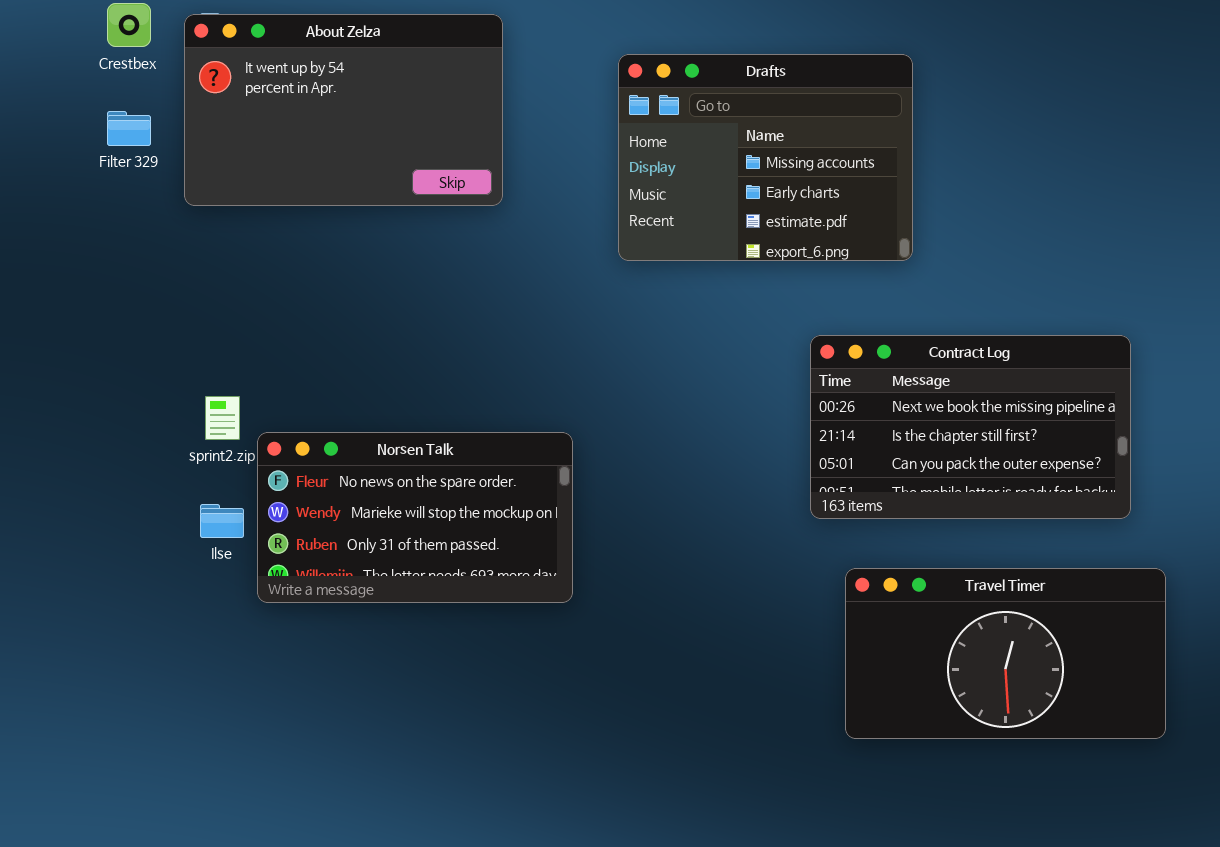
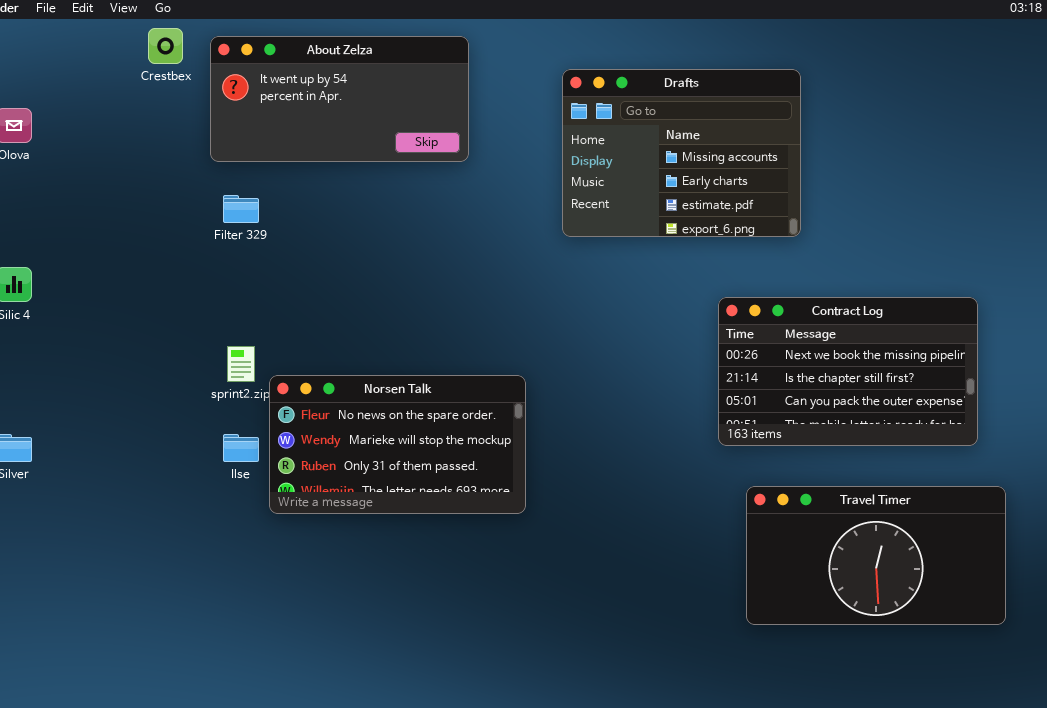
About Zelza: [184,14,503,206] -> [210,36,469,162], resized
Filter 329: [107,111,151,146] -> [223,195,259,223], moved

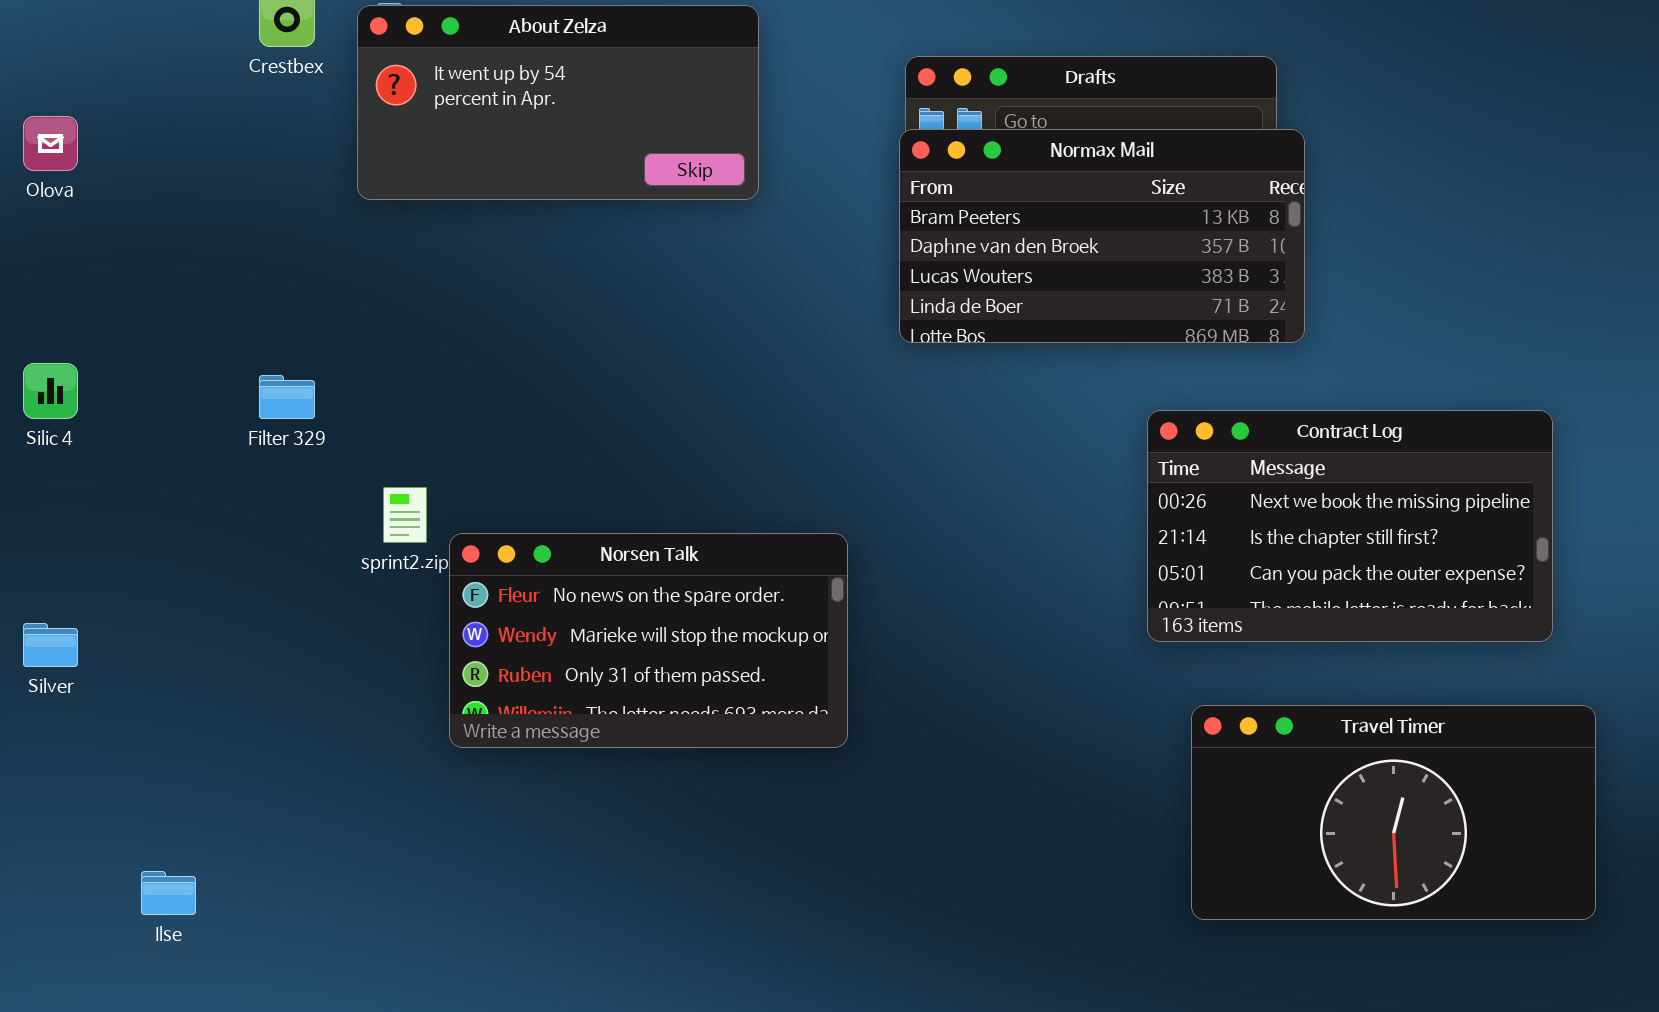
Normax Mail: none -> [899,129,1305,343], opened
Filter 329: [223,195,259,223] -> [259,375,315,419], moved
Ilse: [223,434,259,462] -> [141,871,196,915], moved

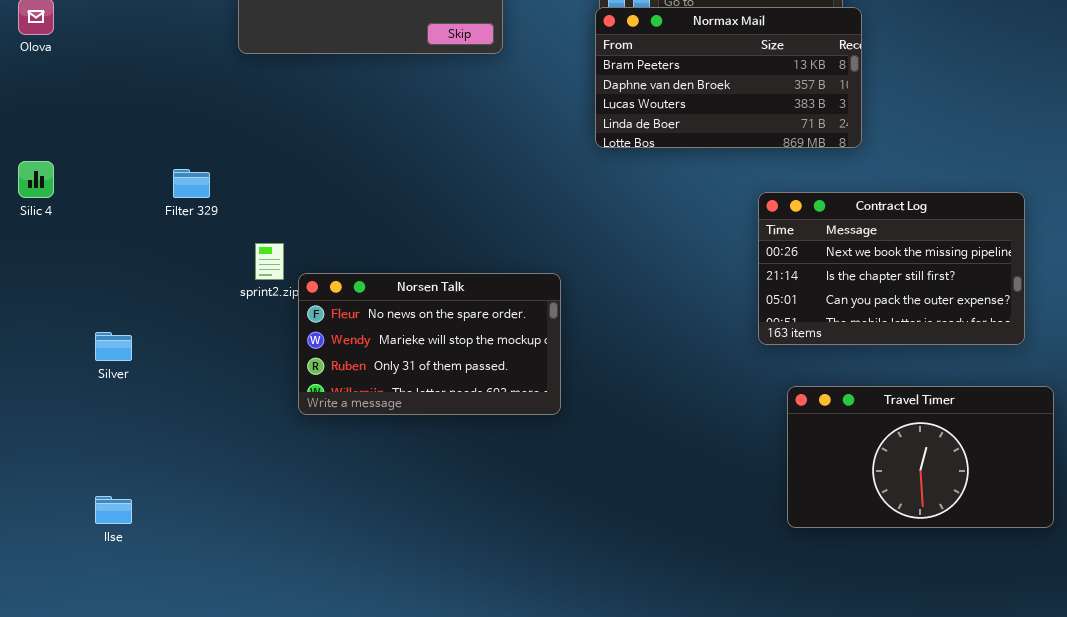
Silver: [23,623,78,667] -> [95,332,132,361], moved

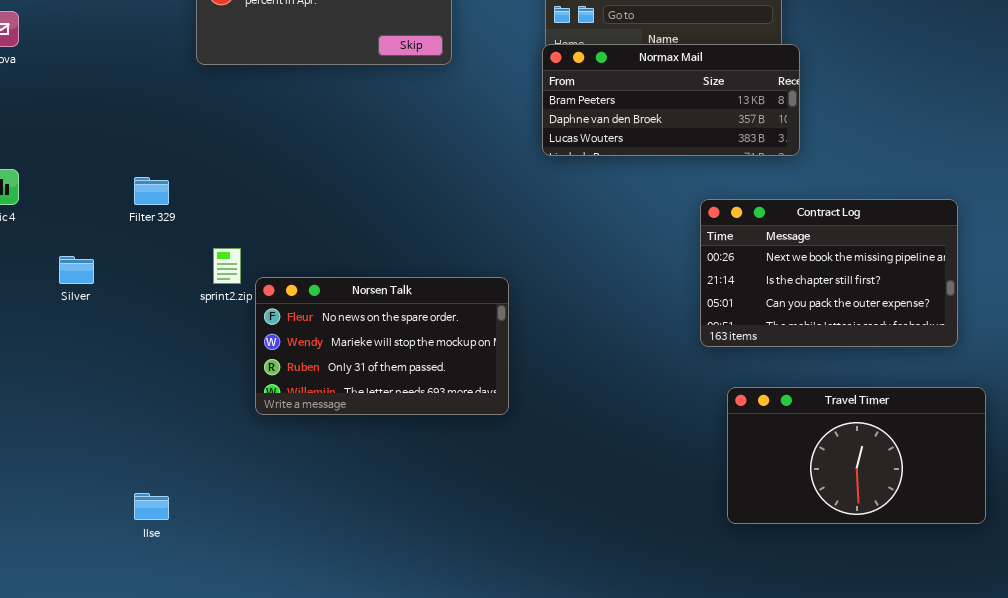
Normax Mail: [595,7,862,148] -> [542,44,800,156], resized
Silver: [95,332,132,361] -> [59,256,94,284], moved
Ilse: [95,496,132,524] -> [134,493,169,520], moved

